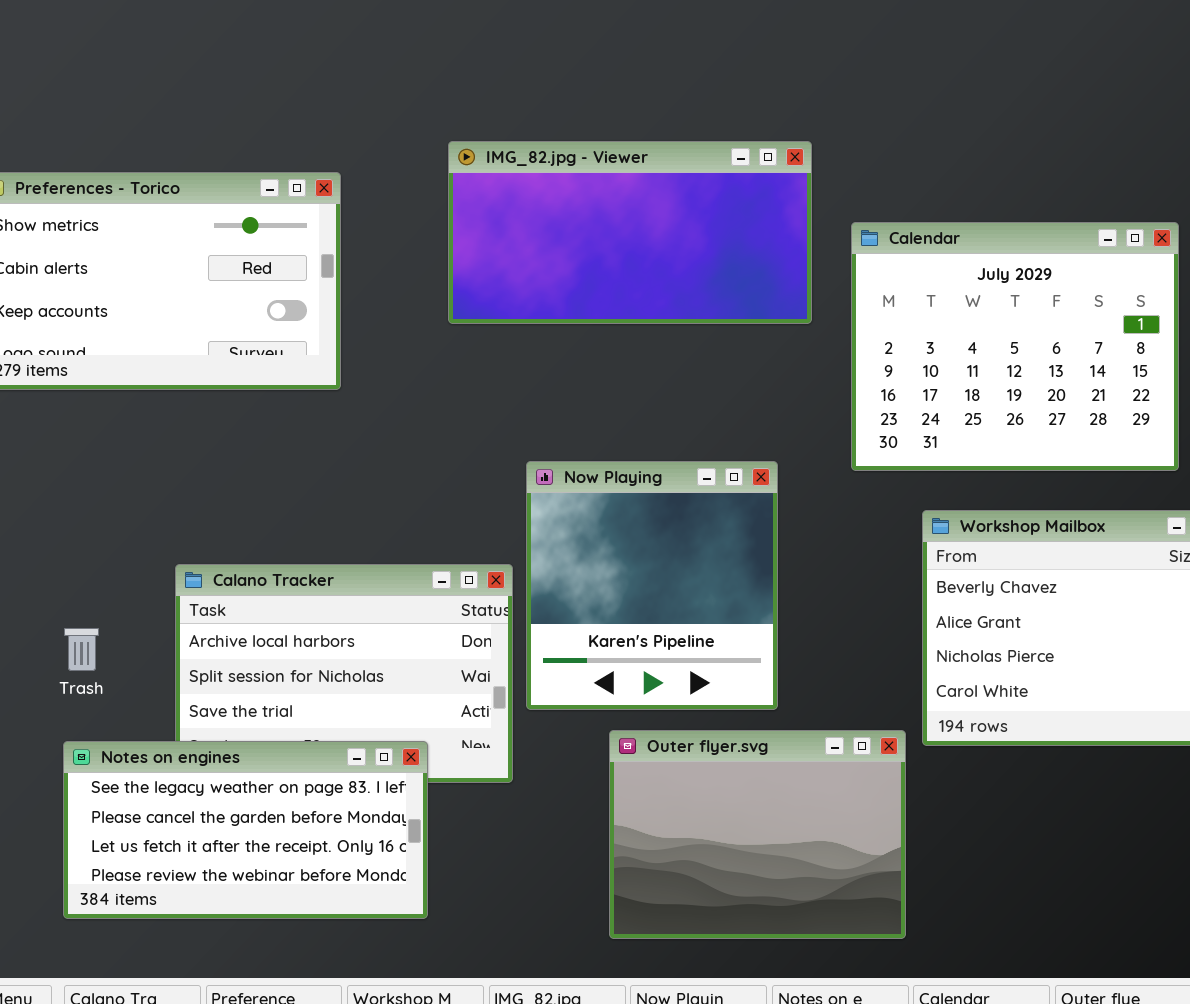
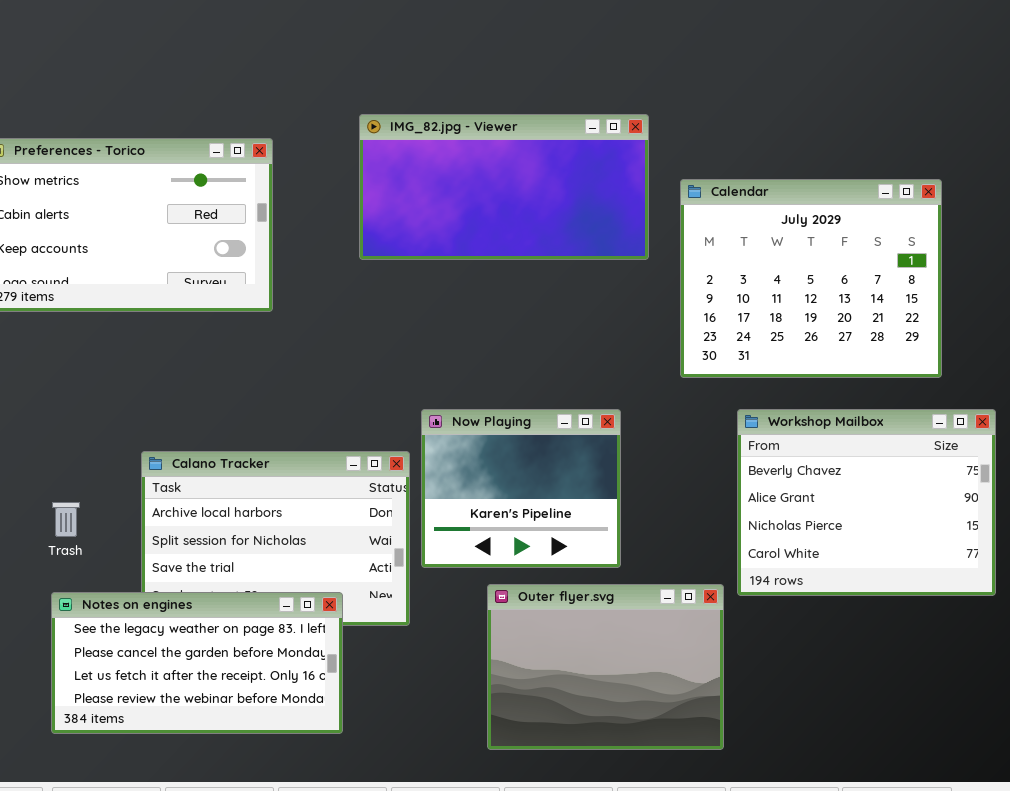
Now Playing: [526,461,778,710] -> [421,409,621,568], resized

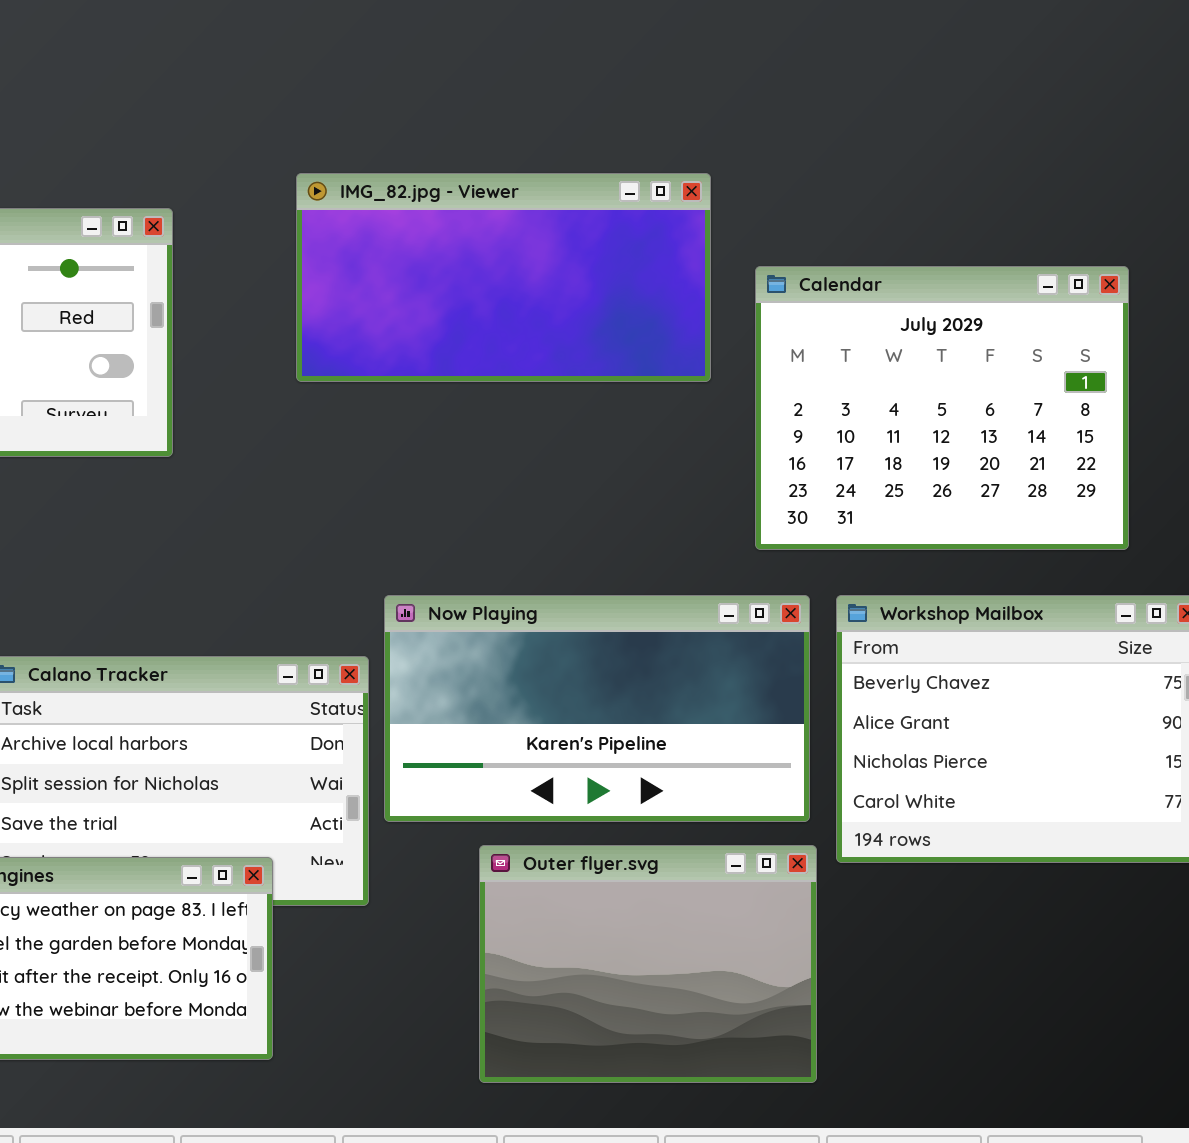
Now Playing: [421,409,621,568] -> [384,595,810,822], resized

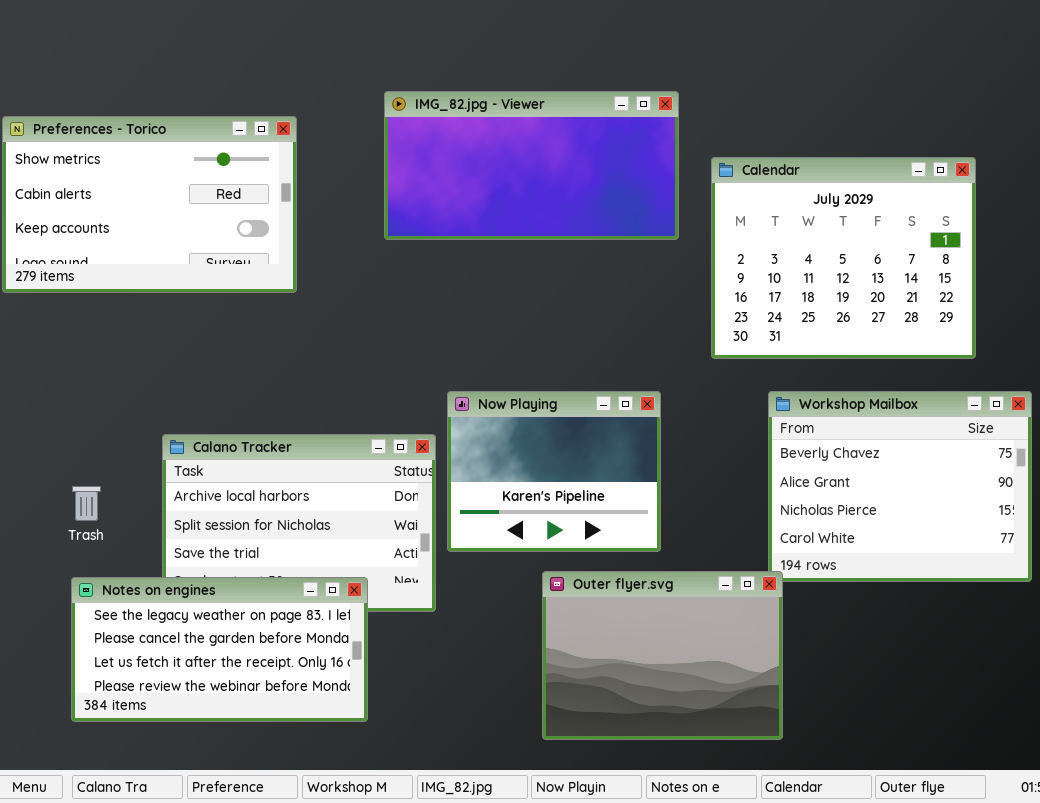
Now Playing: [384,595,810,822] -> [447,391,661,552], resized
Outer flyer.svg: [479,845,817,1083] -> [542,571,783,740], moved

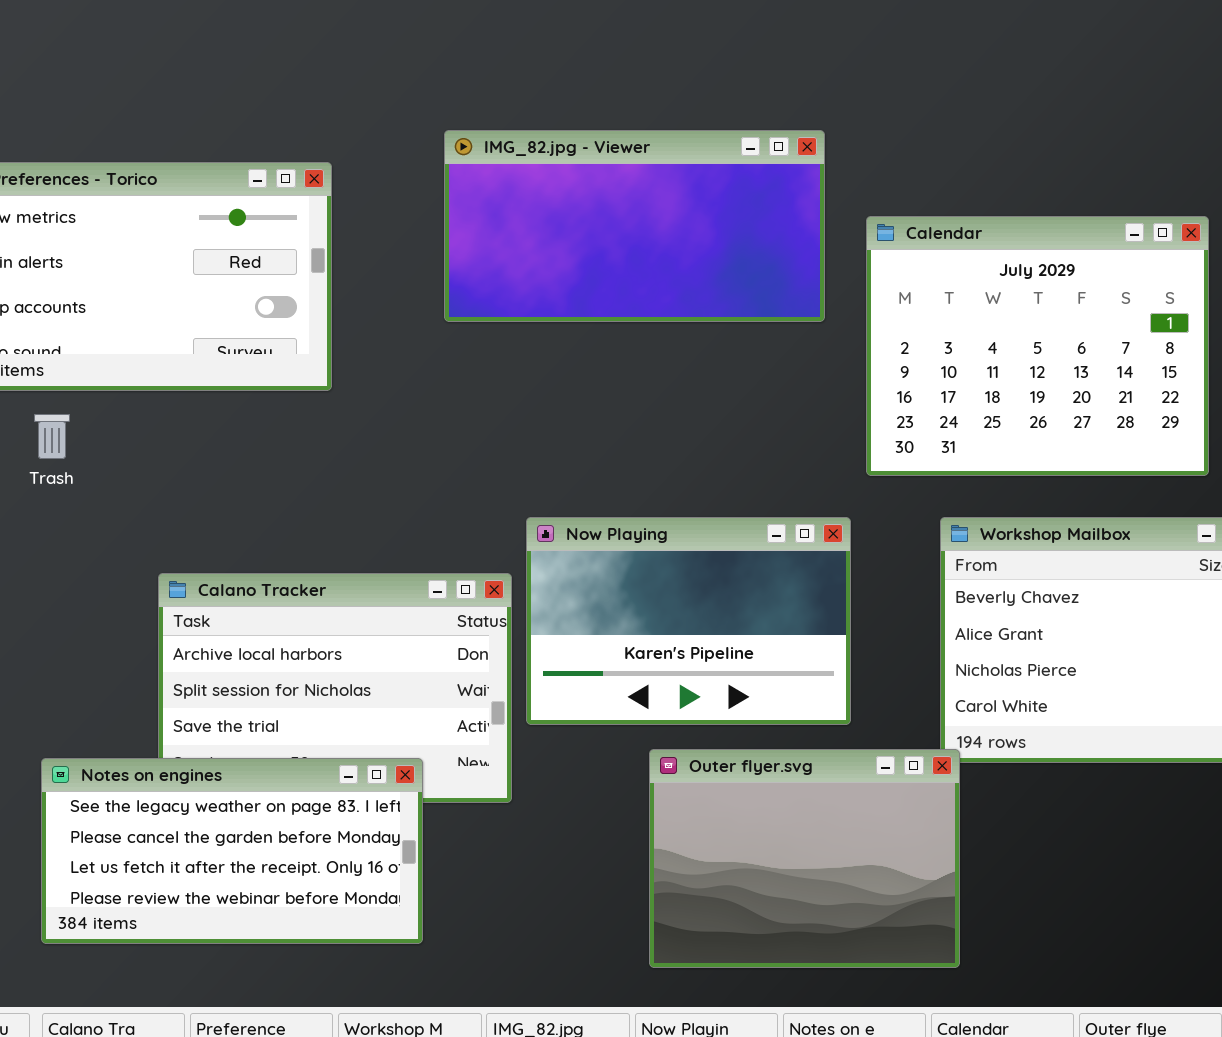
Now Playing: [447,391,661,552] -> [526,517,851,725], resized
Trash: [72,486,101,521] -> [34,414,70,459], moved

